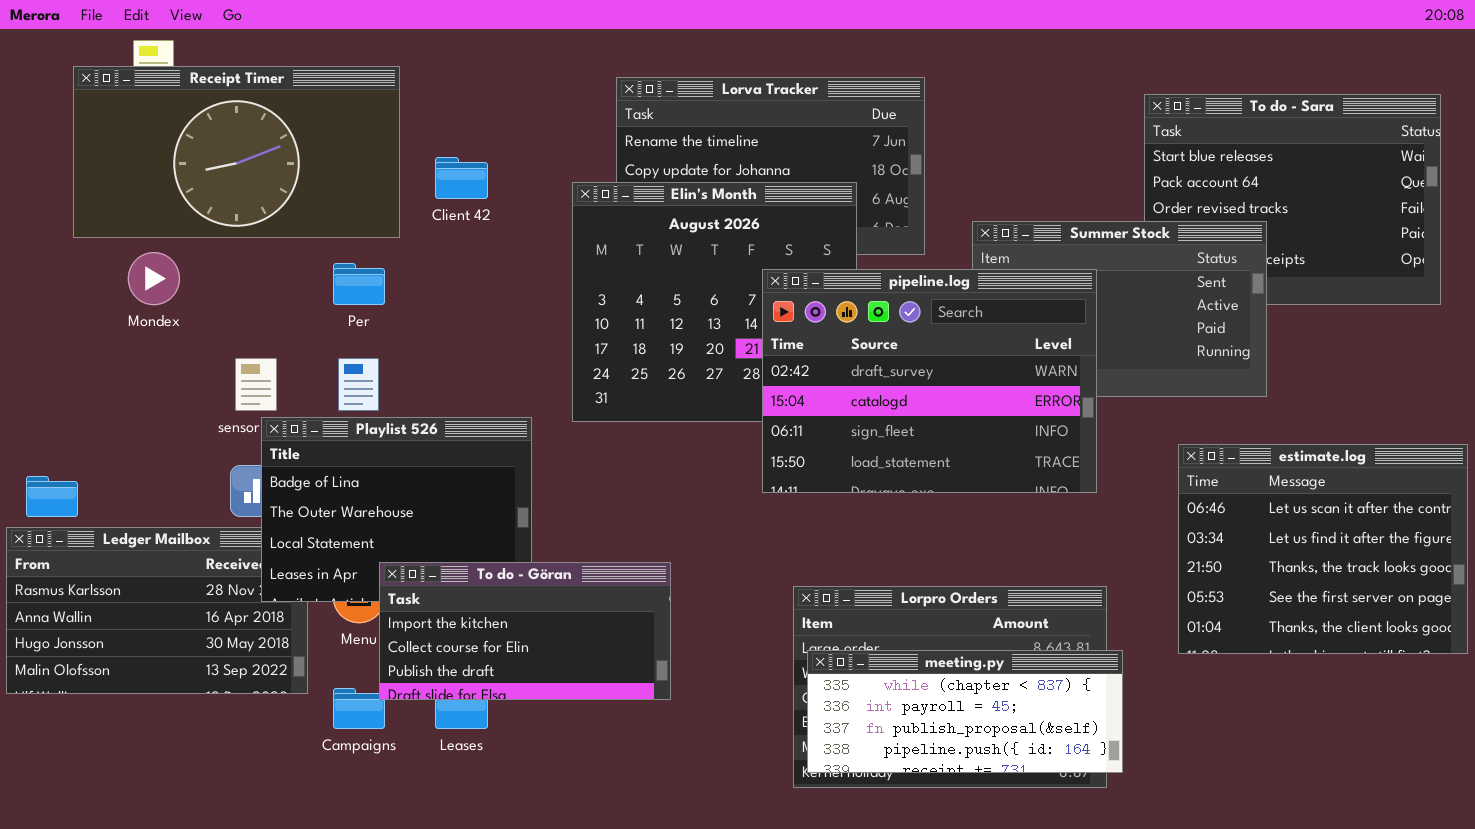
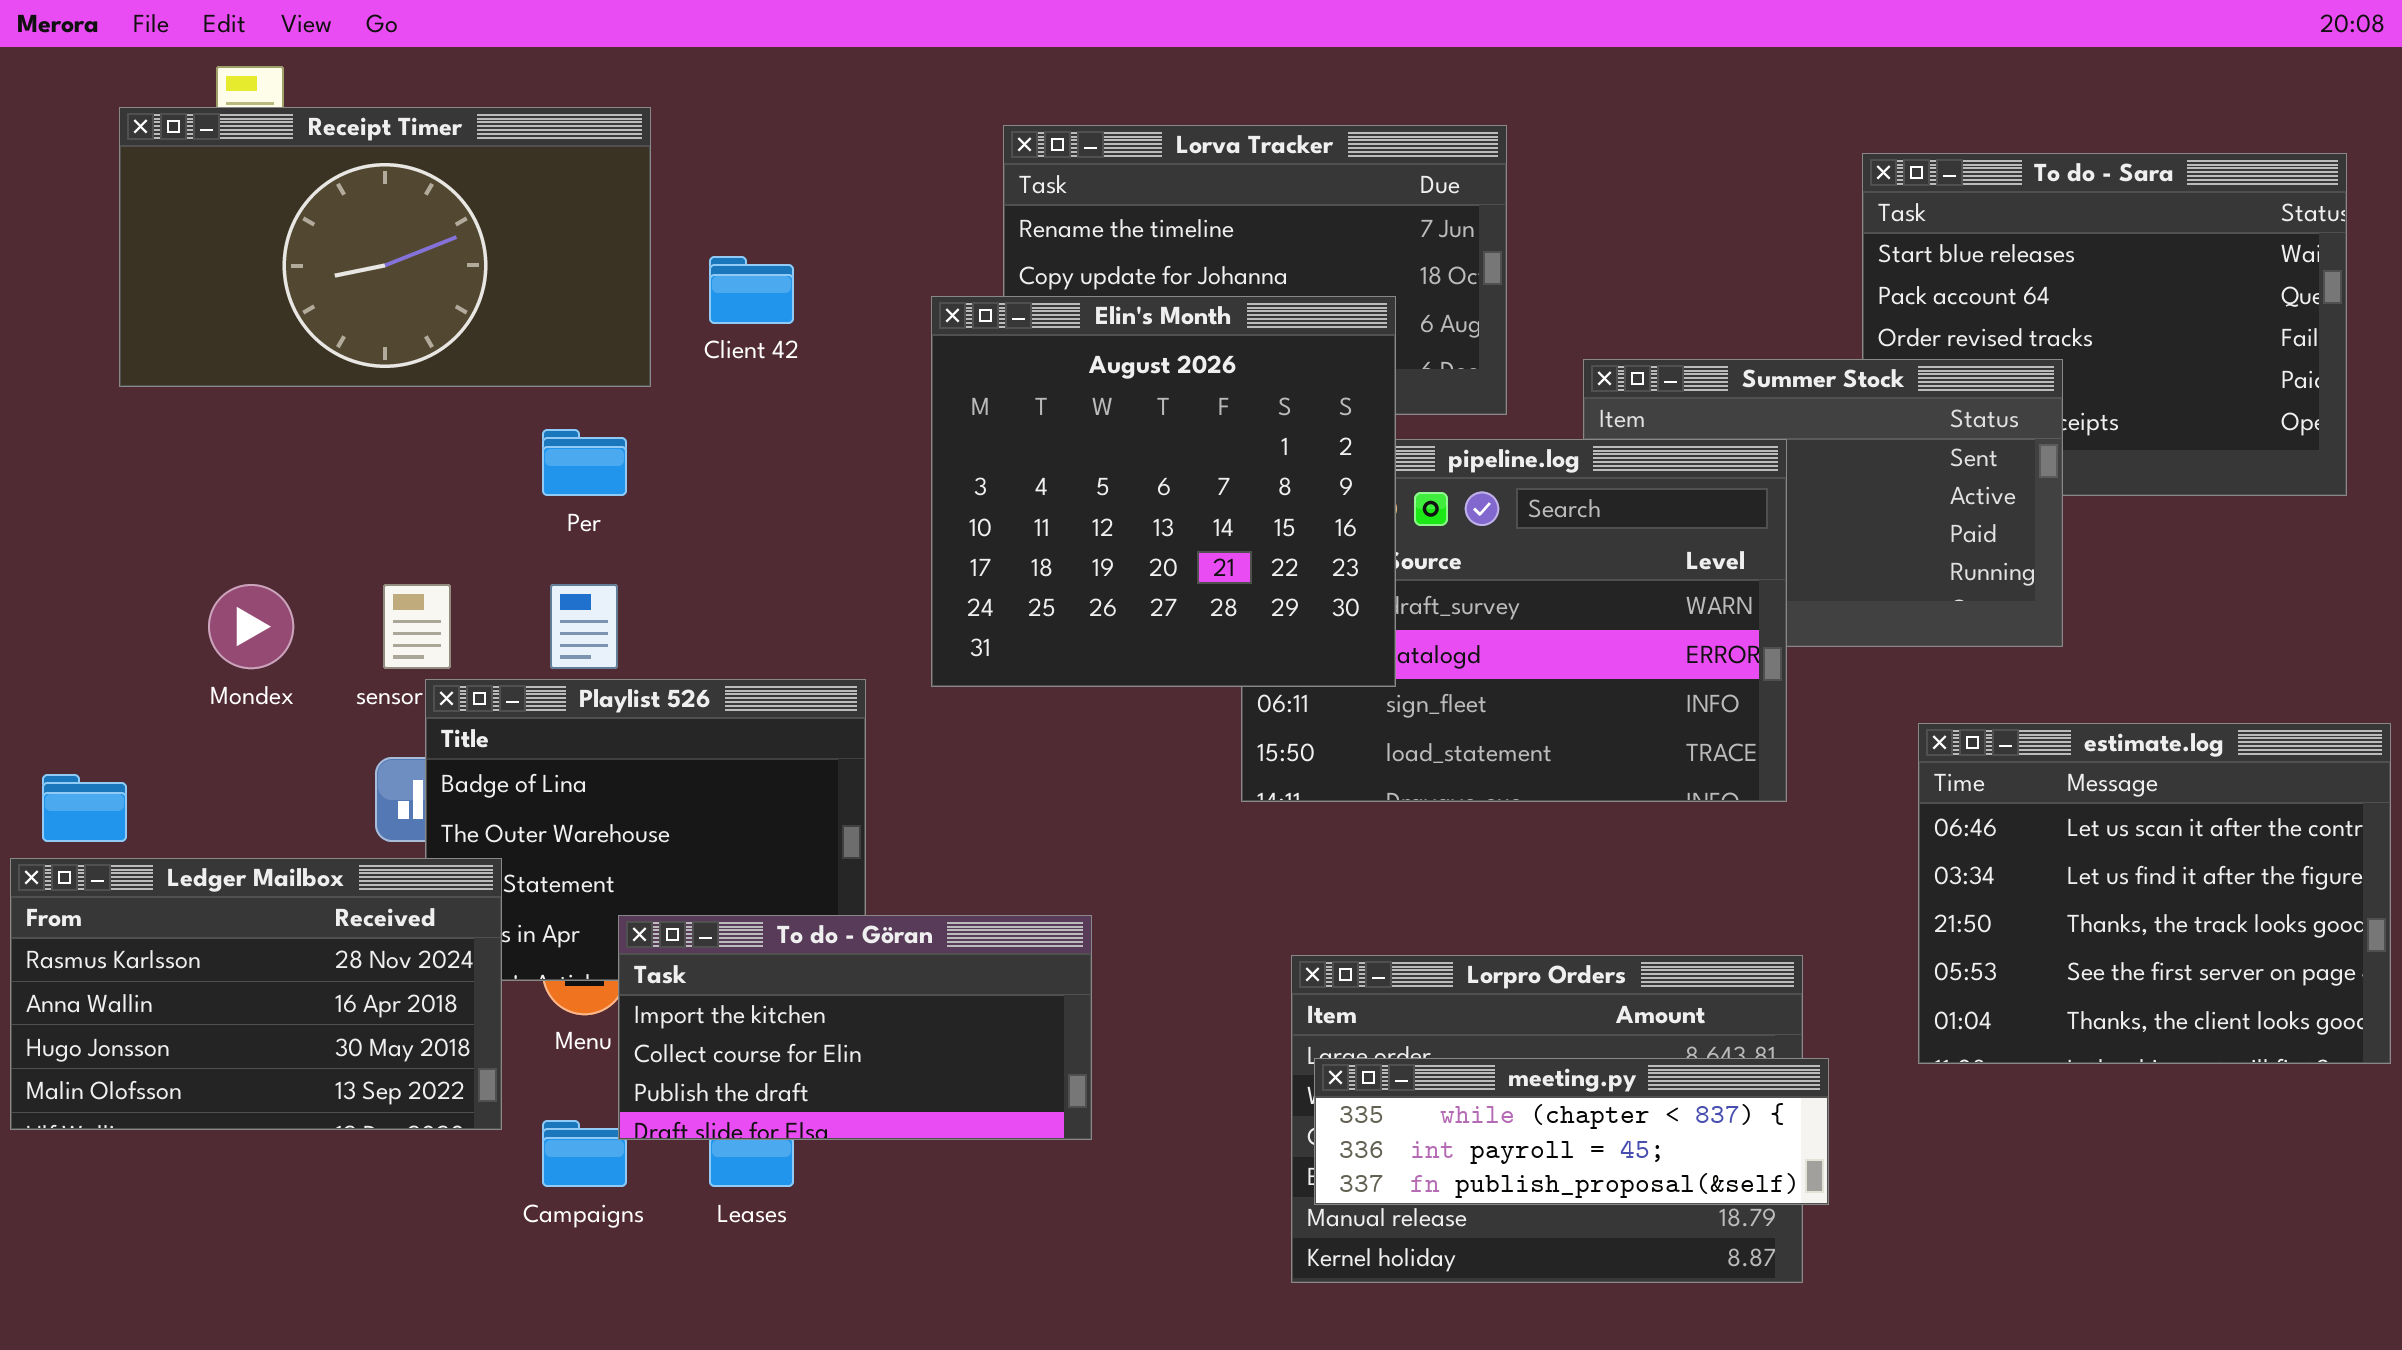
Elin's Month: [572,182,857,422] -> [931,296,1396,687], raised
Mondex: [128,252,180,305] -> [208,584,294,669], moved
Ledger Mailbox: [6,527,308,694] -> [10,858,502,1130], raised
meeting.py: [807,650,1123,773] -> [1314,1058,1829,1205], resized

